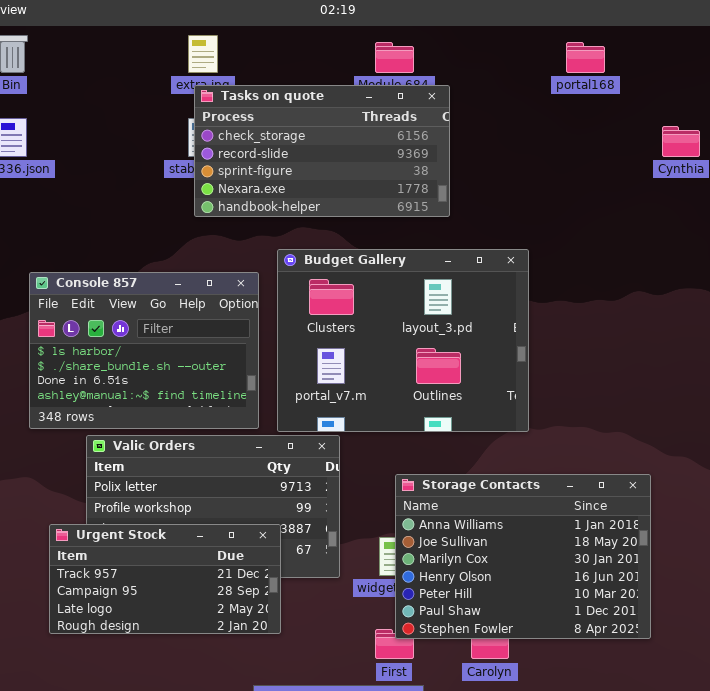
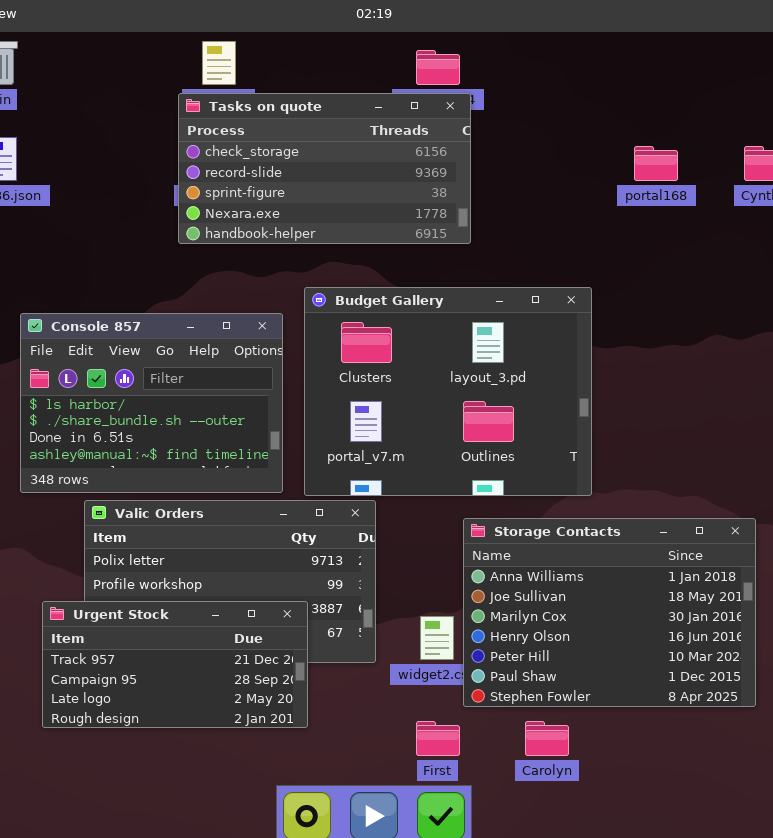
portal168: [566,42,605,73] -> [634,146,678,181], moved
Tasks on quote: [194,85,450,217] -> [178,93,471,244], moved
Storage Contacts: [395,474,651,639] -> [463,518,756,707], moved

